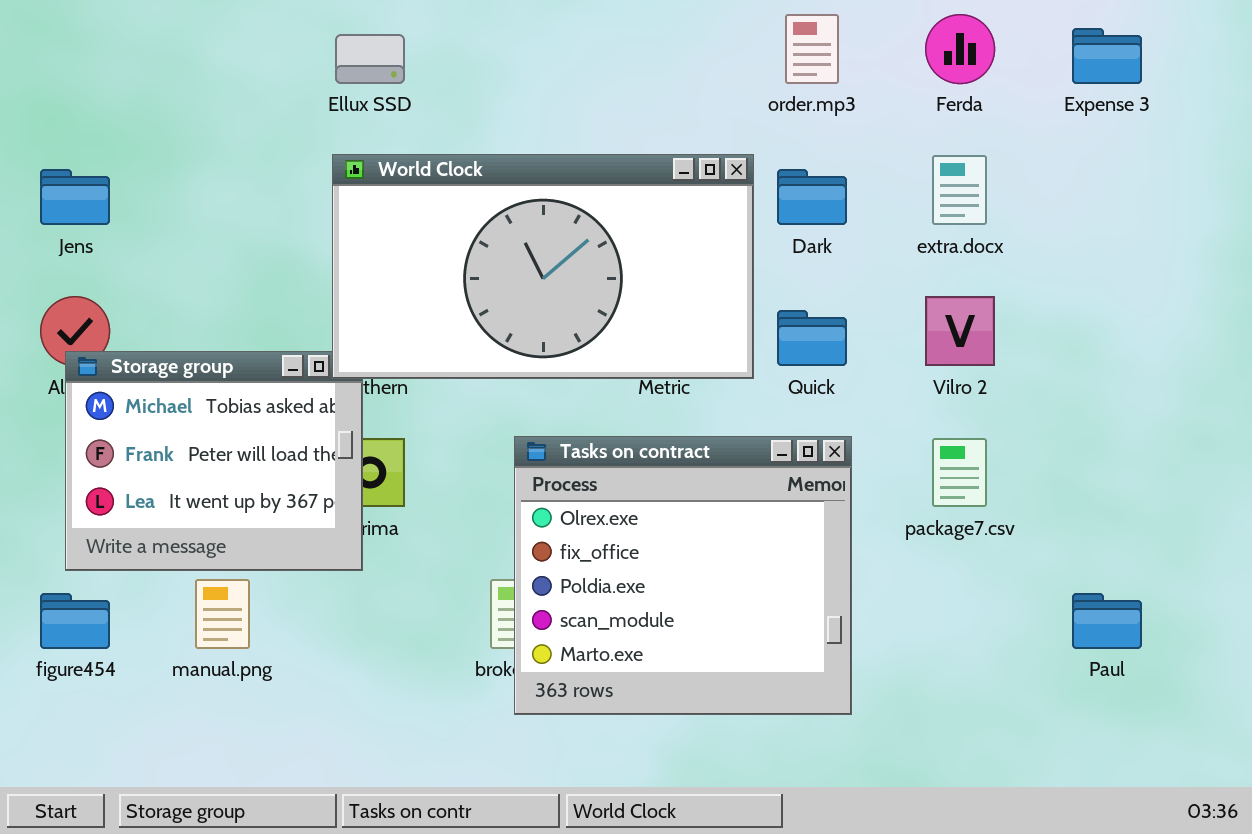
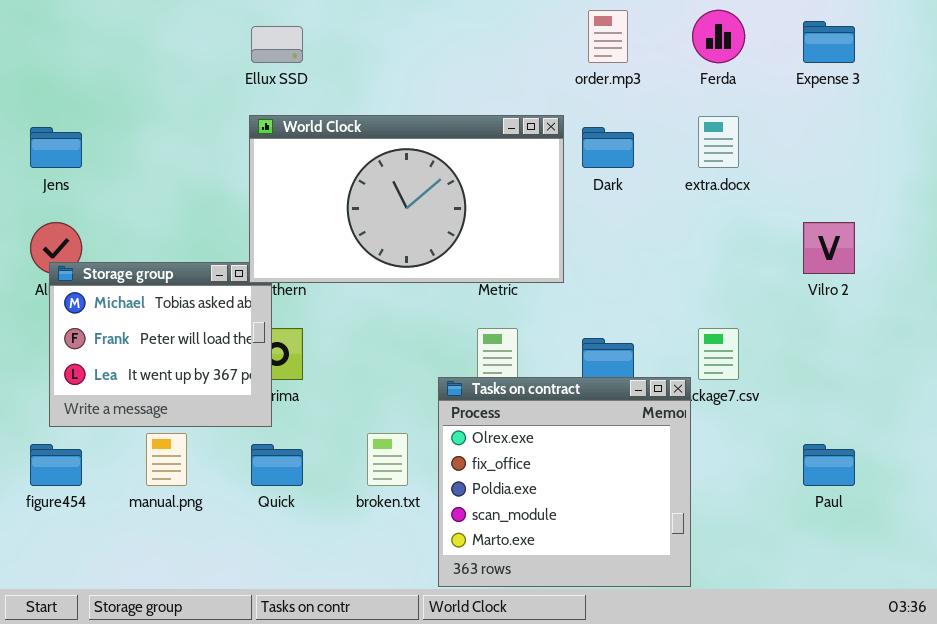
Vilro 2: [925,296,995,366] -> [803,222,855,274], moved
Quick: [777,310,847,366] -> [251,444,303,486], moved
Tasks on contract: [514,436,852,715] -> [438,377,691,587], moved

